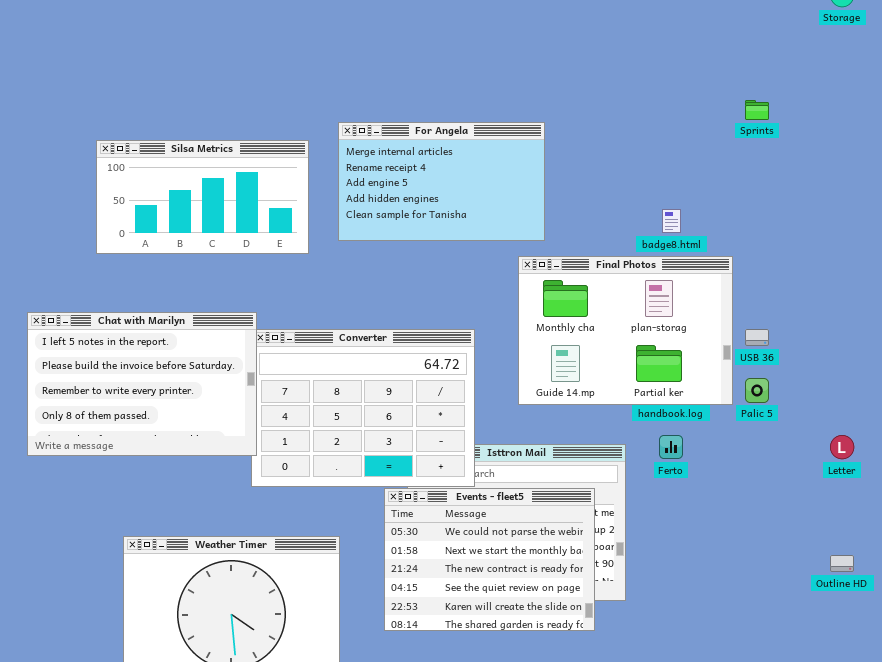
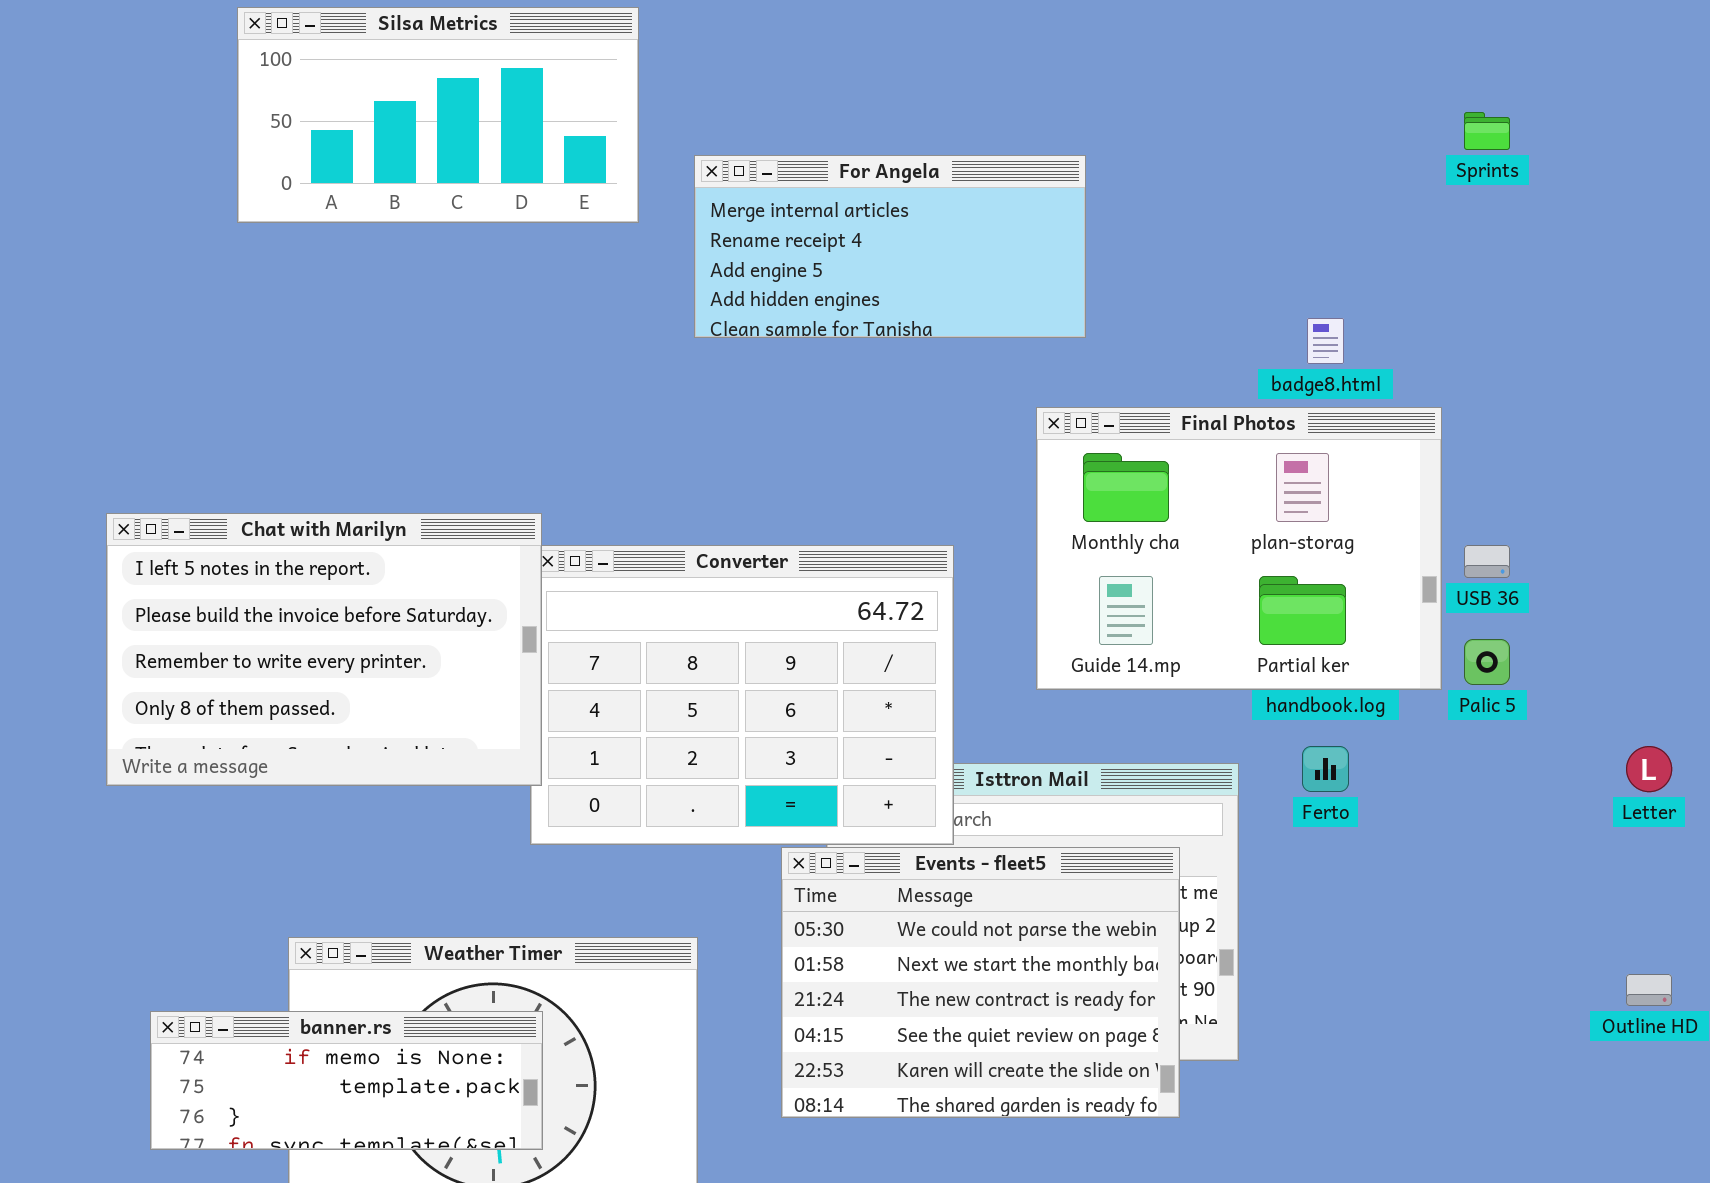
For Angela: [338,122,545,241] -> [694,155,1086,338], resized
Silsa Metrics: [96,140,309,254] -> [237,7,639,223], moved
banner.rs: none -> [150,1011,543,1150], opened

